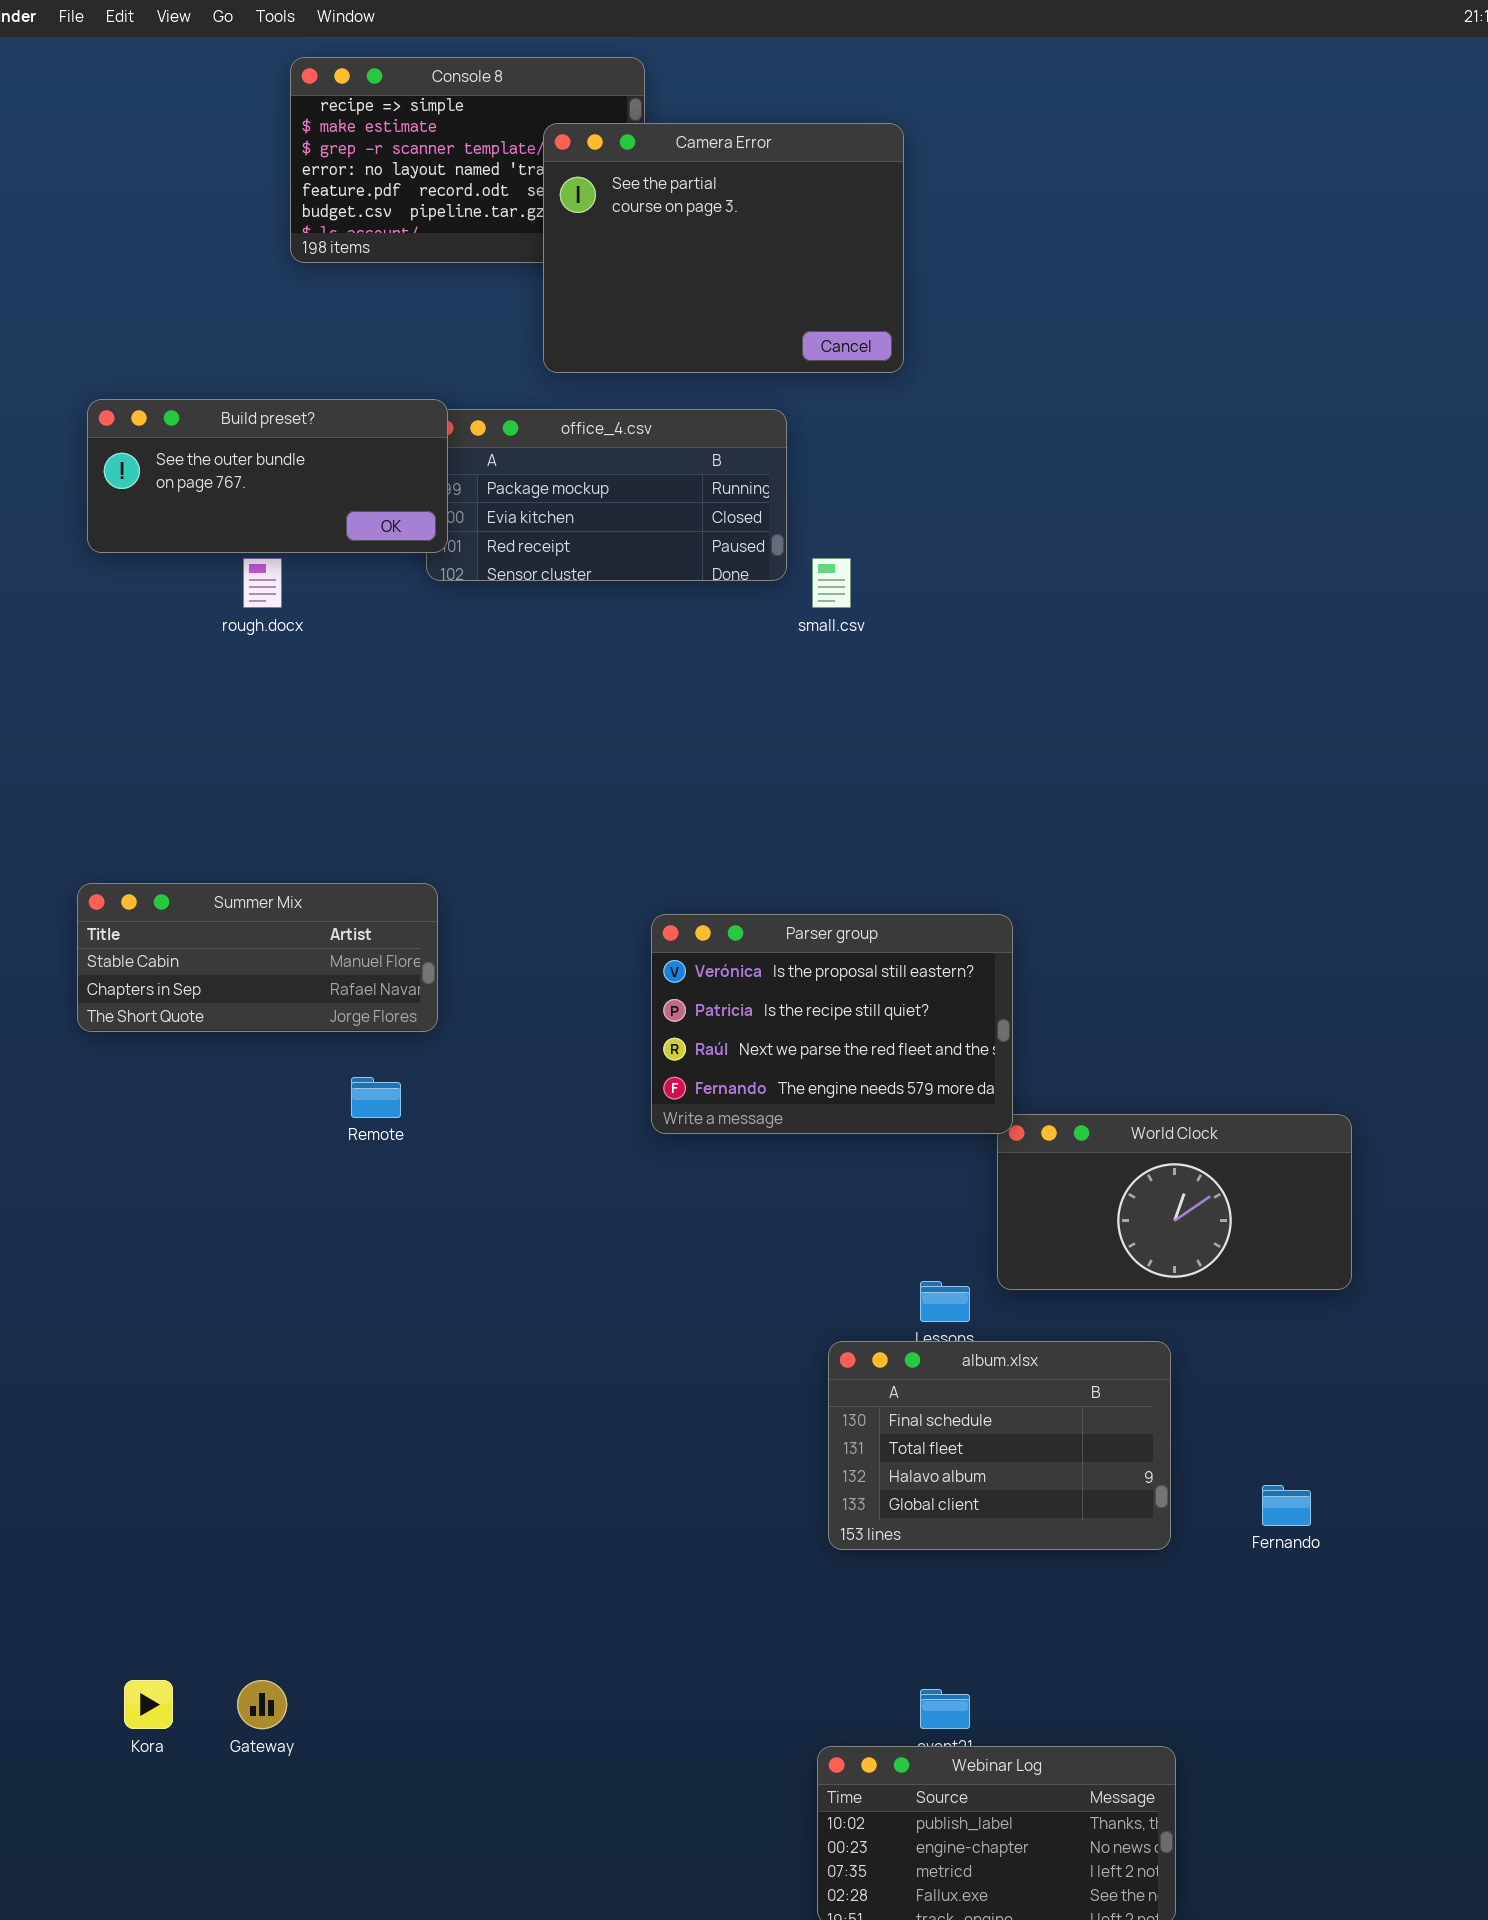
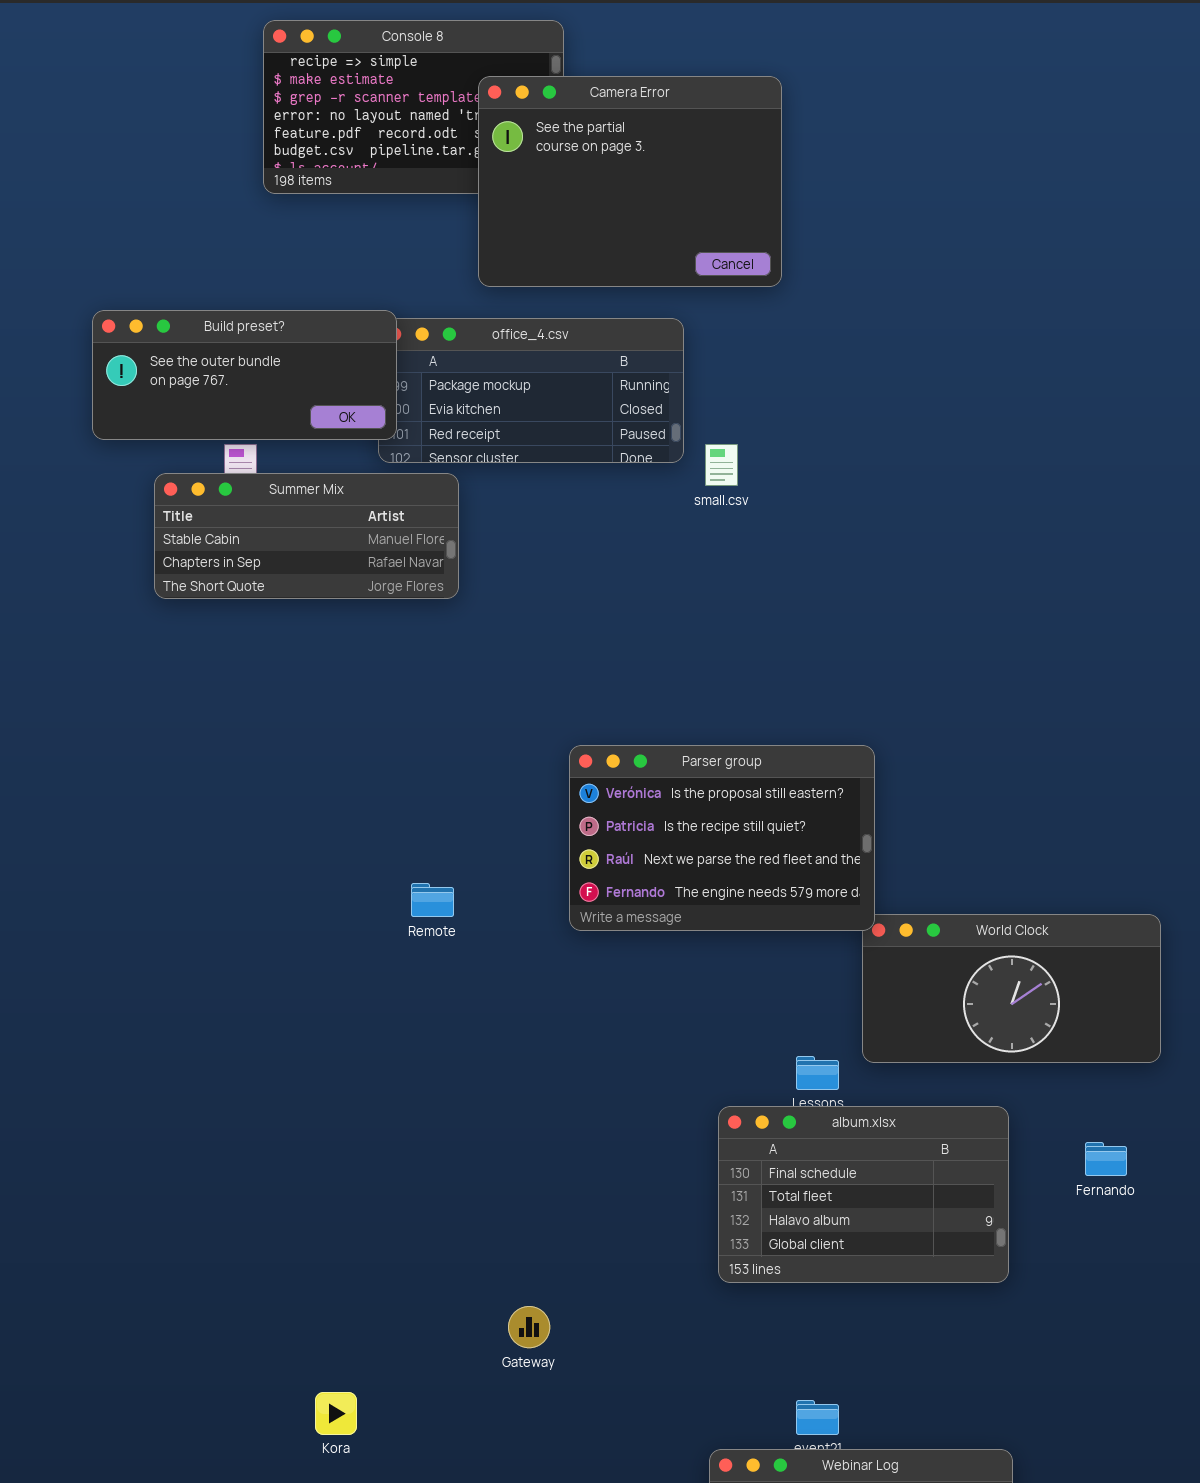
Summer Mix: [77,883,438,1032] -> [154,473,459,599], moved
Remote: [351,1077,401,1118] -> [411,883,454,917], moved
Fernando: [1262,1485,1311,1526] -> [1085,1142,1127,1176], moved
Kora: [124,1680,173,1729] -> [315,1392,357,1435], moved
Gateway: [237,1680,287,1729] -> [508,1306,550,1348], moved

